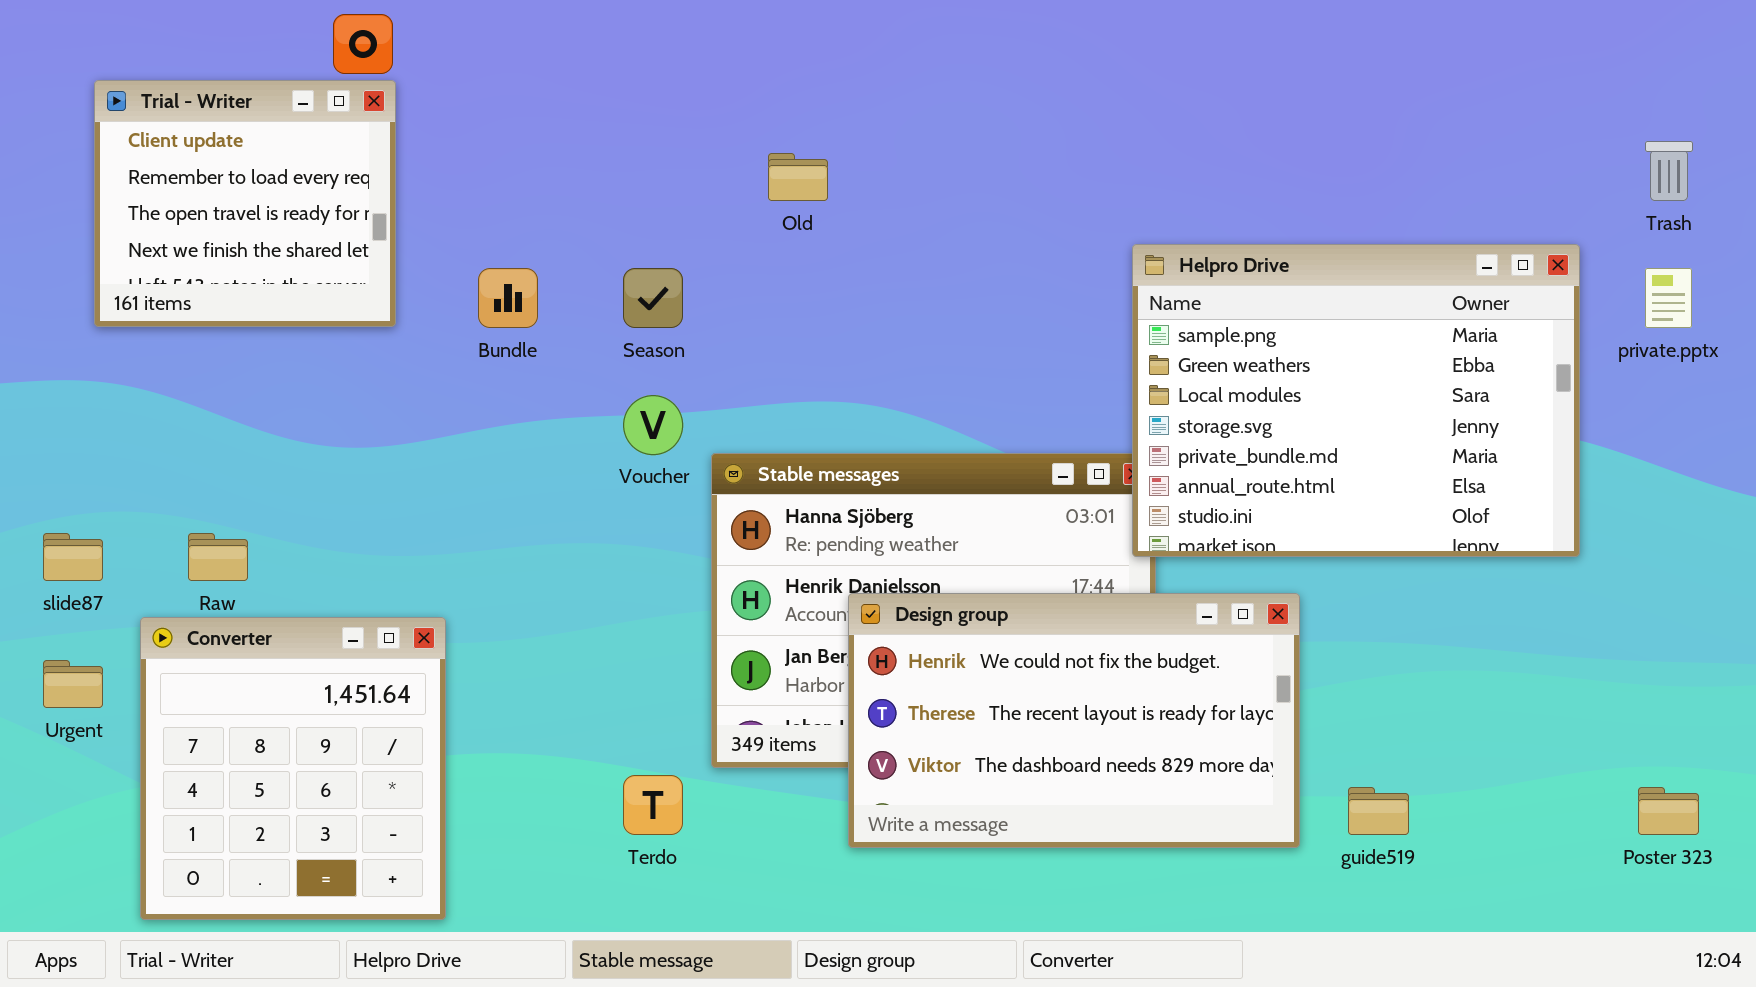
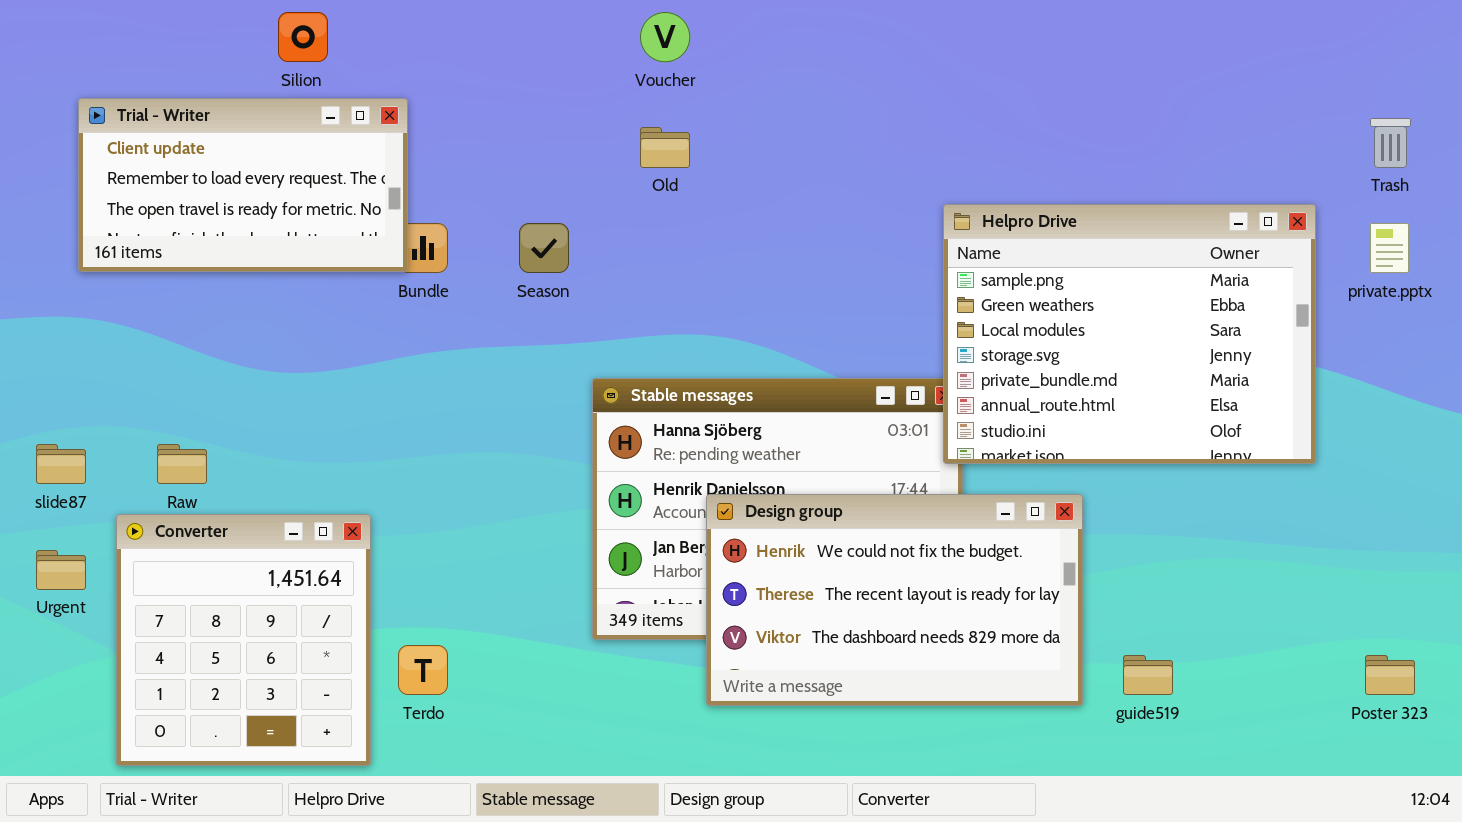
Trial - Writer: [94,80,396,327] -> [78,98,408,272], resized
Voucher: [623,395,683,455] -> [640,12,690,62], moved
Terdo: [623,775,683,835] -> [398,645,448,695], moved

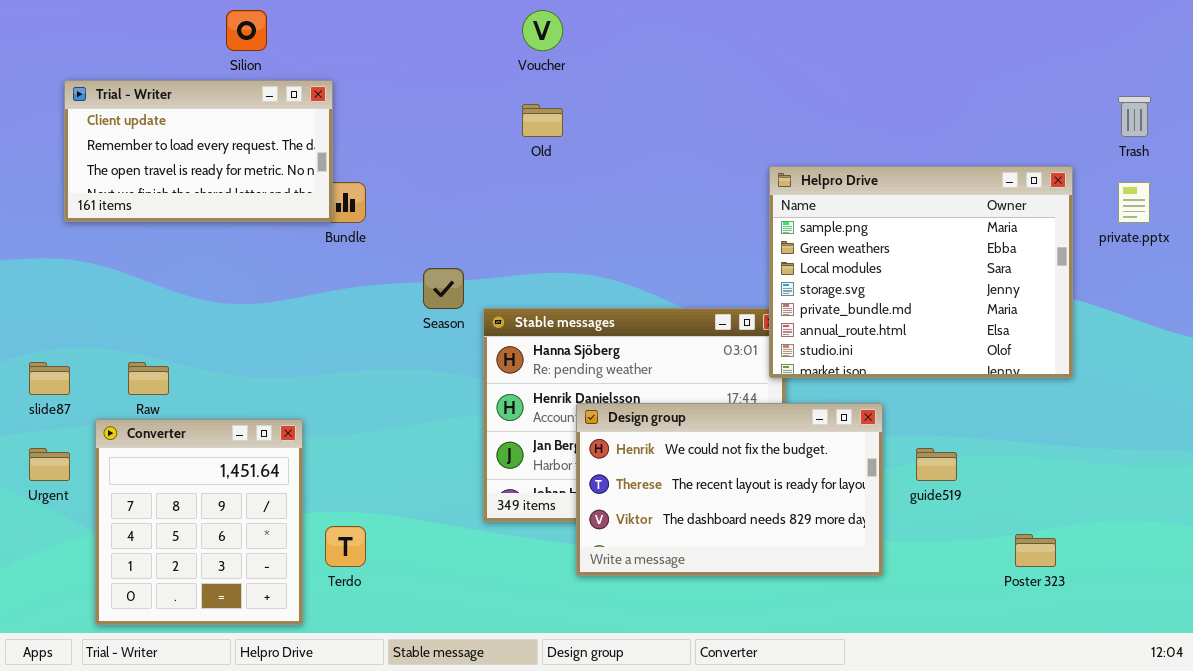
Season: [519,223,569,273] -> [423,268,464,309], moved
guide519: [1123,655,1173,695] -> [916,448,957,481], moved
Poster 323: [1365,655,1415,695] -> [1015,534,1056,567], moved

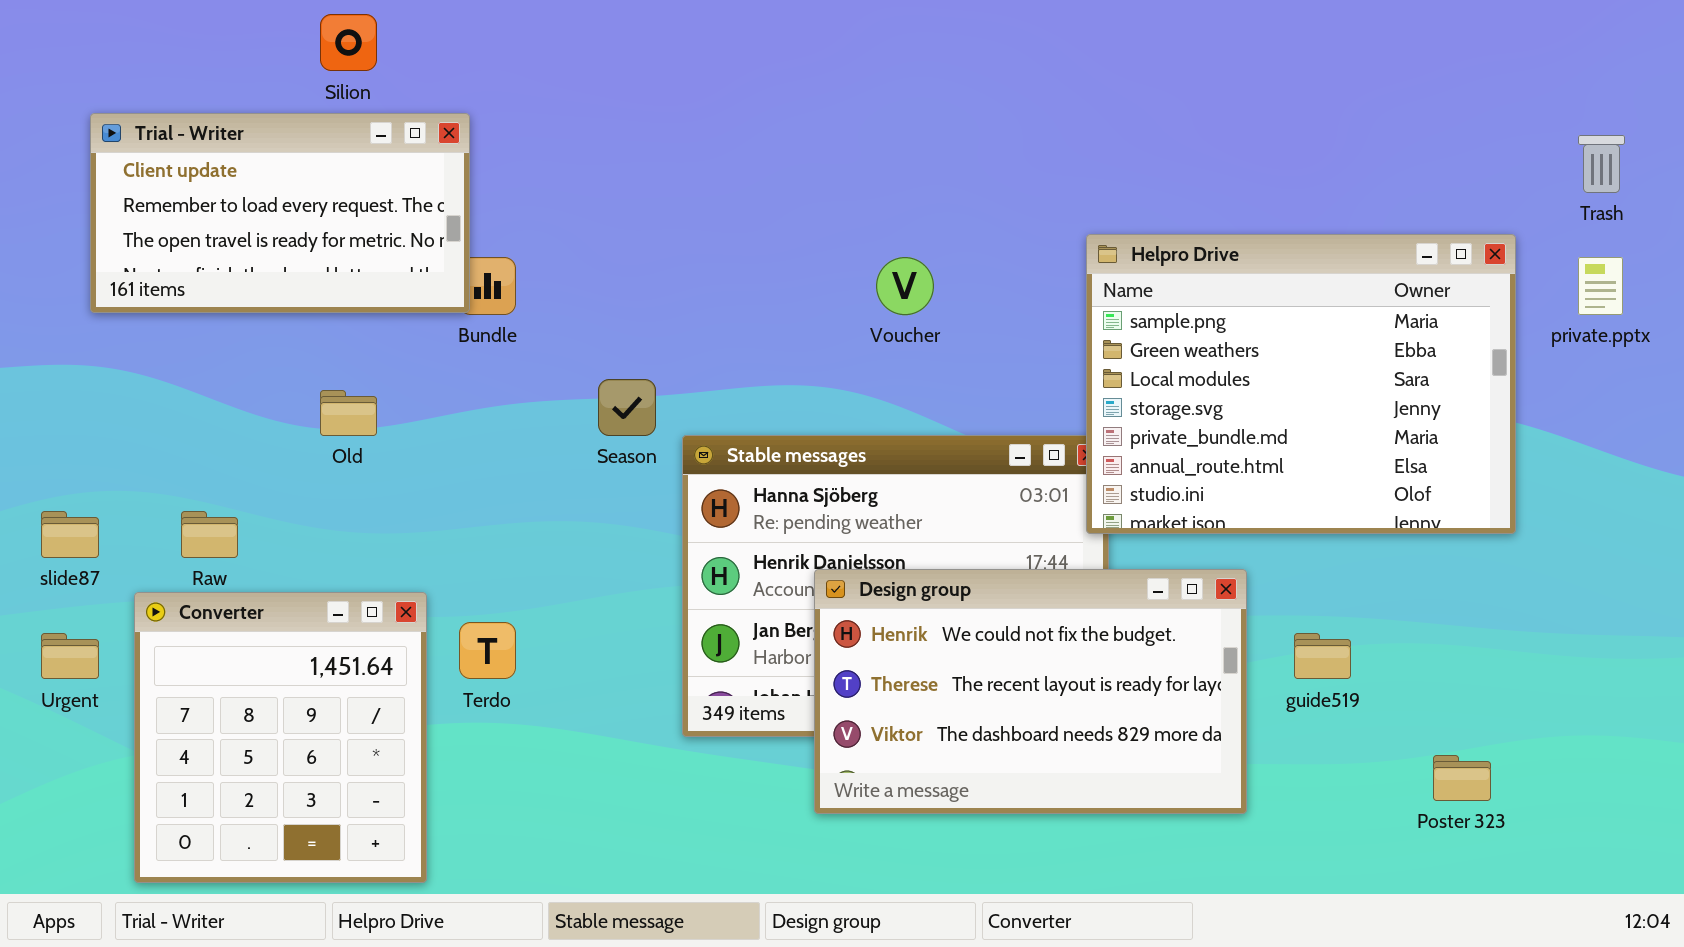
Voucher: [522,10,563,51] -> [876,257,934,315], moved
Old: [522,104,563,137] -> [320,390,377,436], moved
Terdo: [325,526,366,567] -> [459,622,516,679], moved

